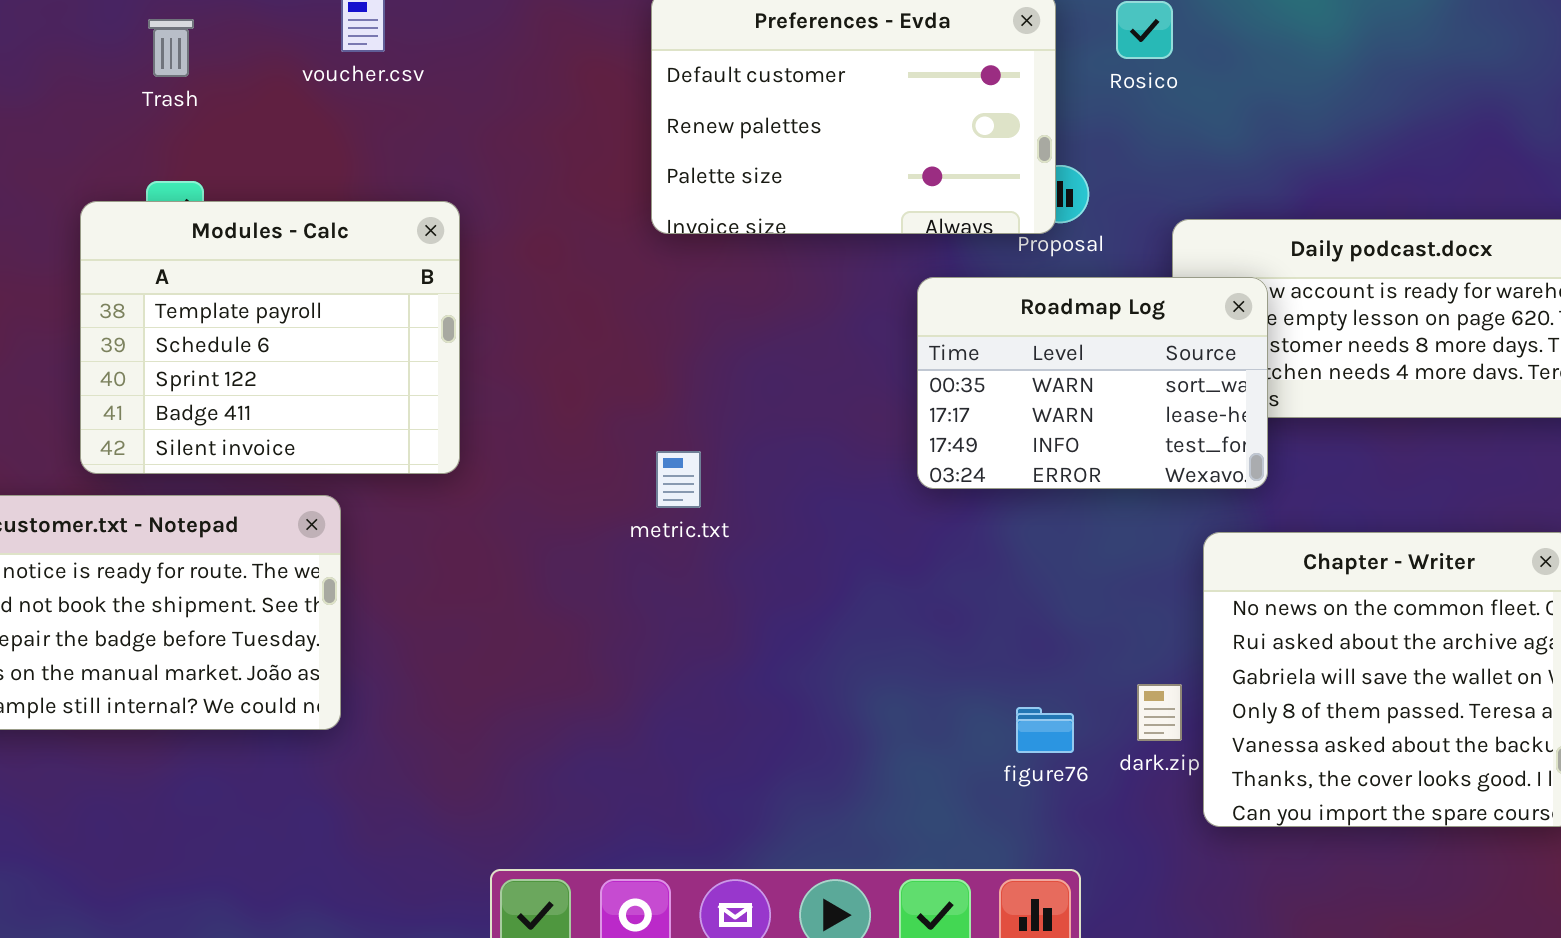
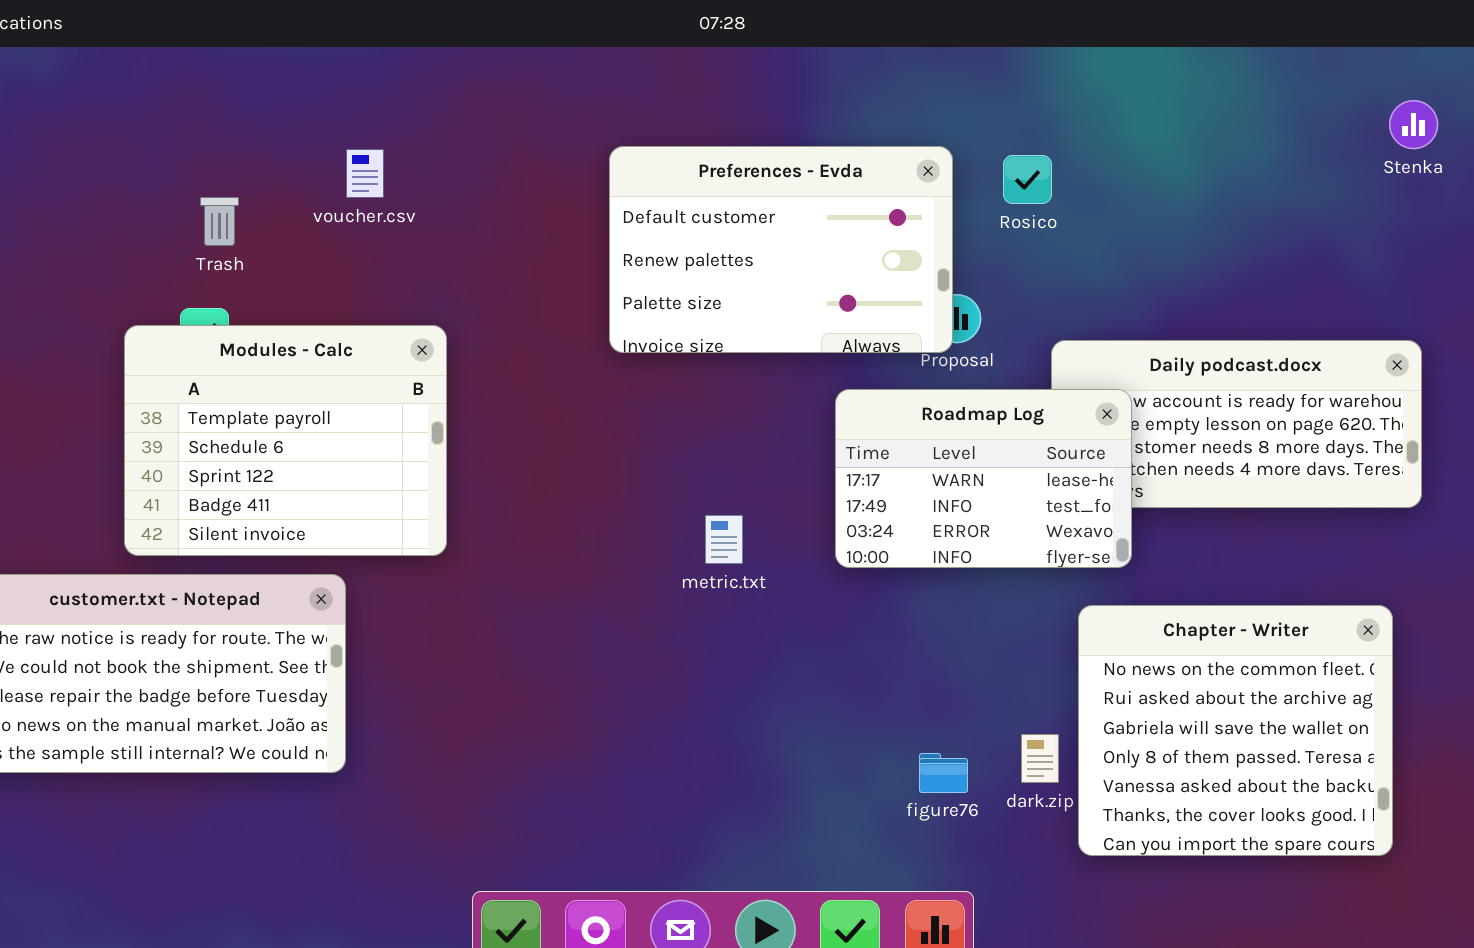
Trash: [148,19,194,77] -> [200,197,239,246], moved
Roadmap Log: [917,277,1268,489] -> [835,389,1132,568], scrolled down 1 row
metric.txt: [656,451,701,508] -> [705,515,743,564], moved

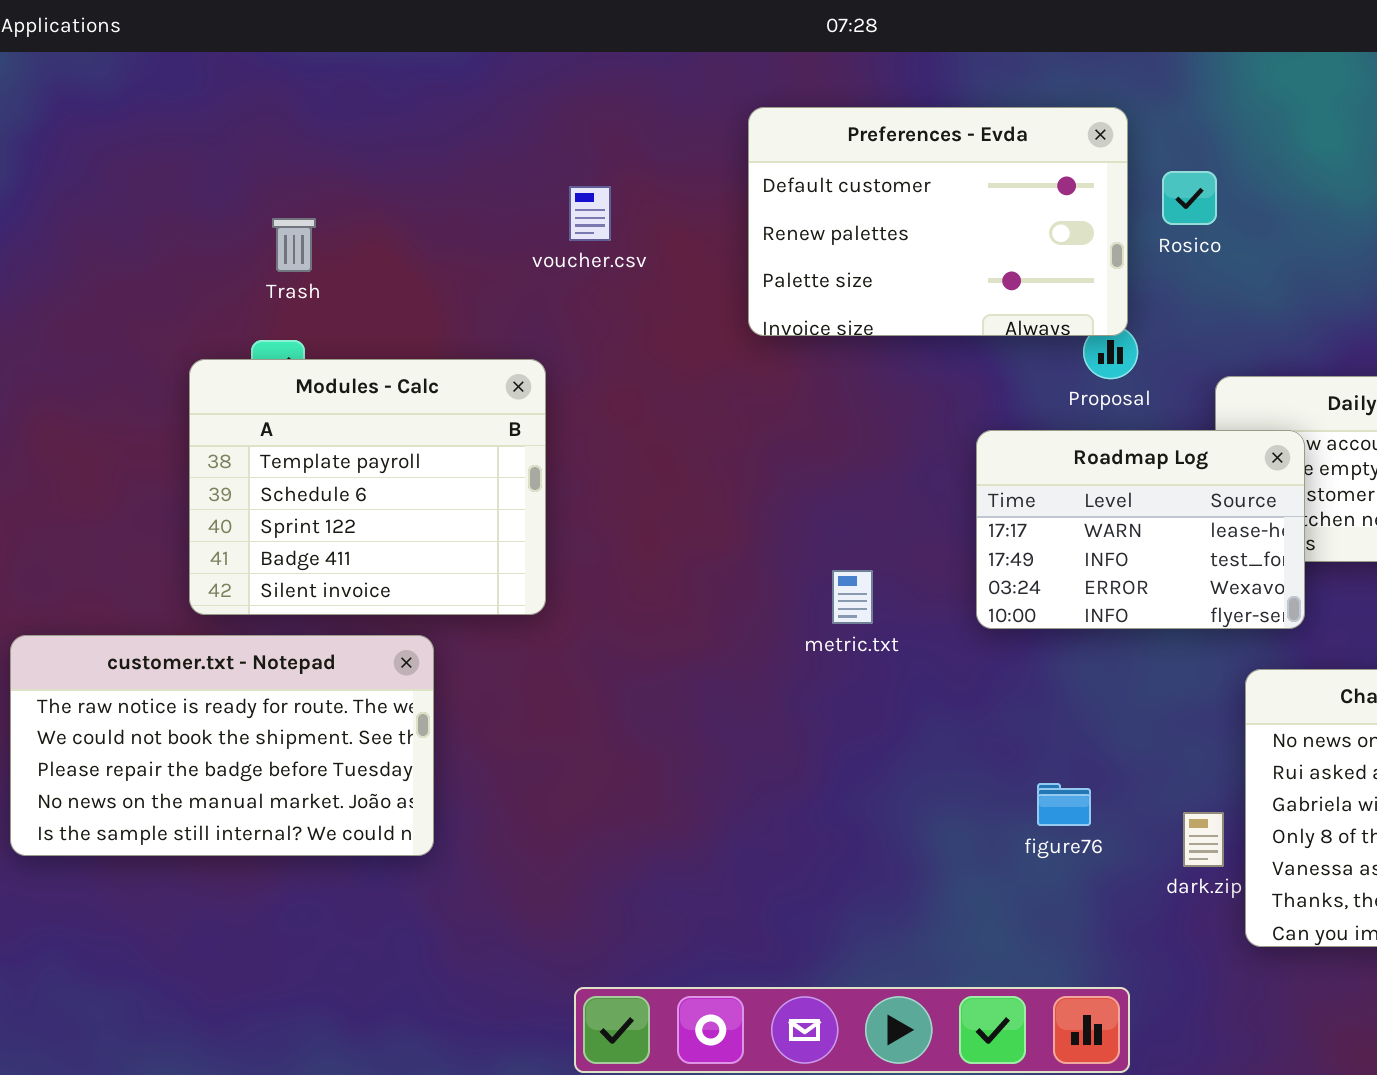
Preferences - Evda: [609,146,953,353] -> [748,107,1128,336], moved
voucher.csv: [346,149,384,198] -> [569,186,611,241], moved
figure76: [919,753,968,793] -> [1037,783,1091,826], moved

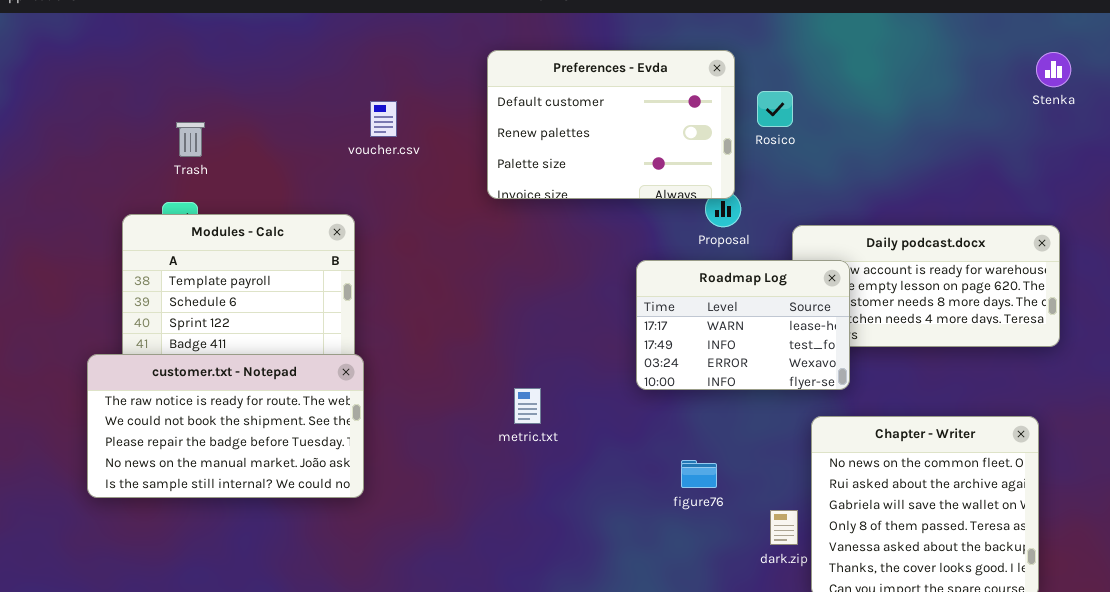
metric.txt: [832,570,873,624] -> [514,388,541,424], moved
customer.txt - Notepad: [10,635,434,856] -> [87,354,364,498], moved
figure76: [1037,783,1091,826] -> [681,460,717,488], moved

